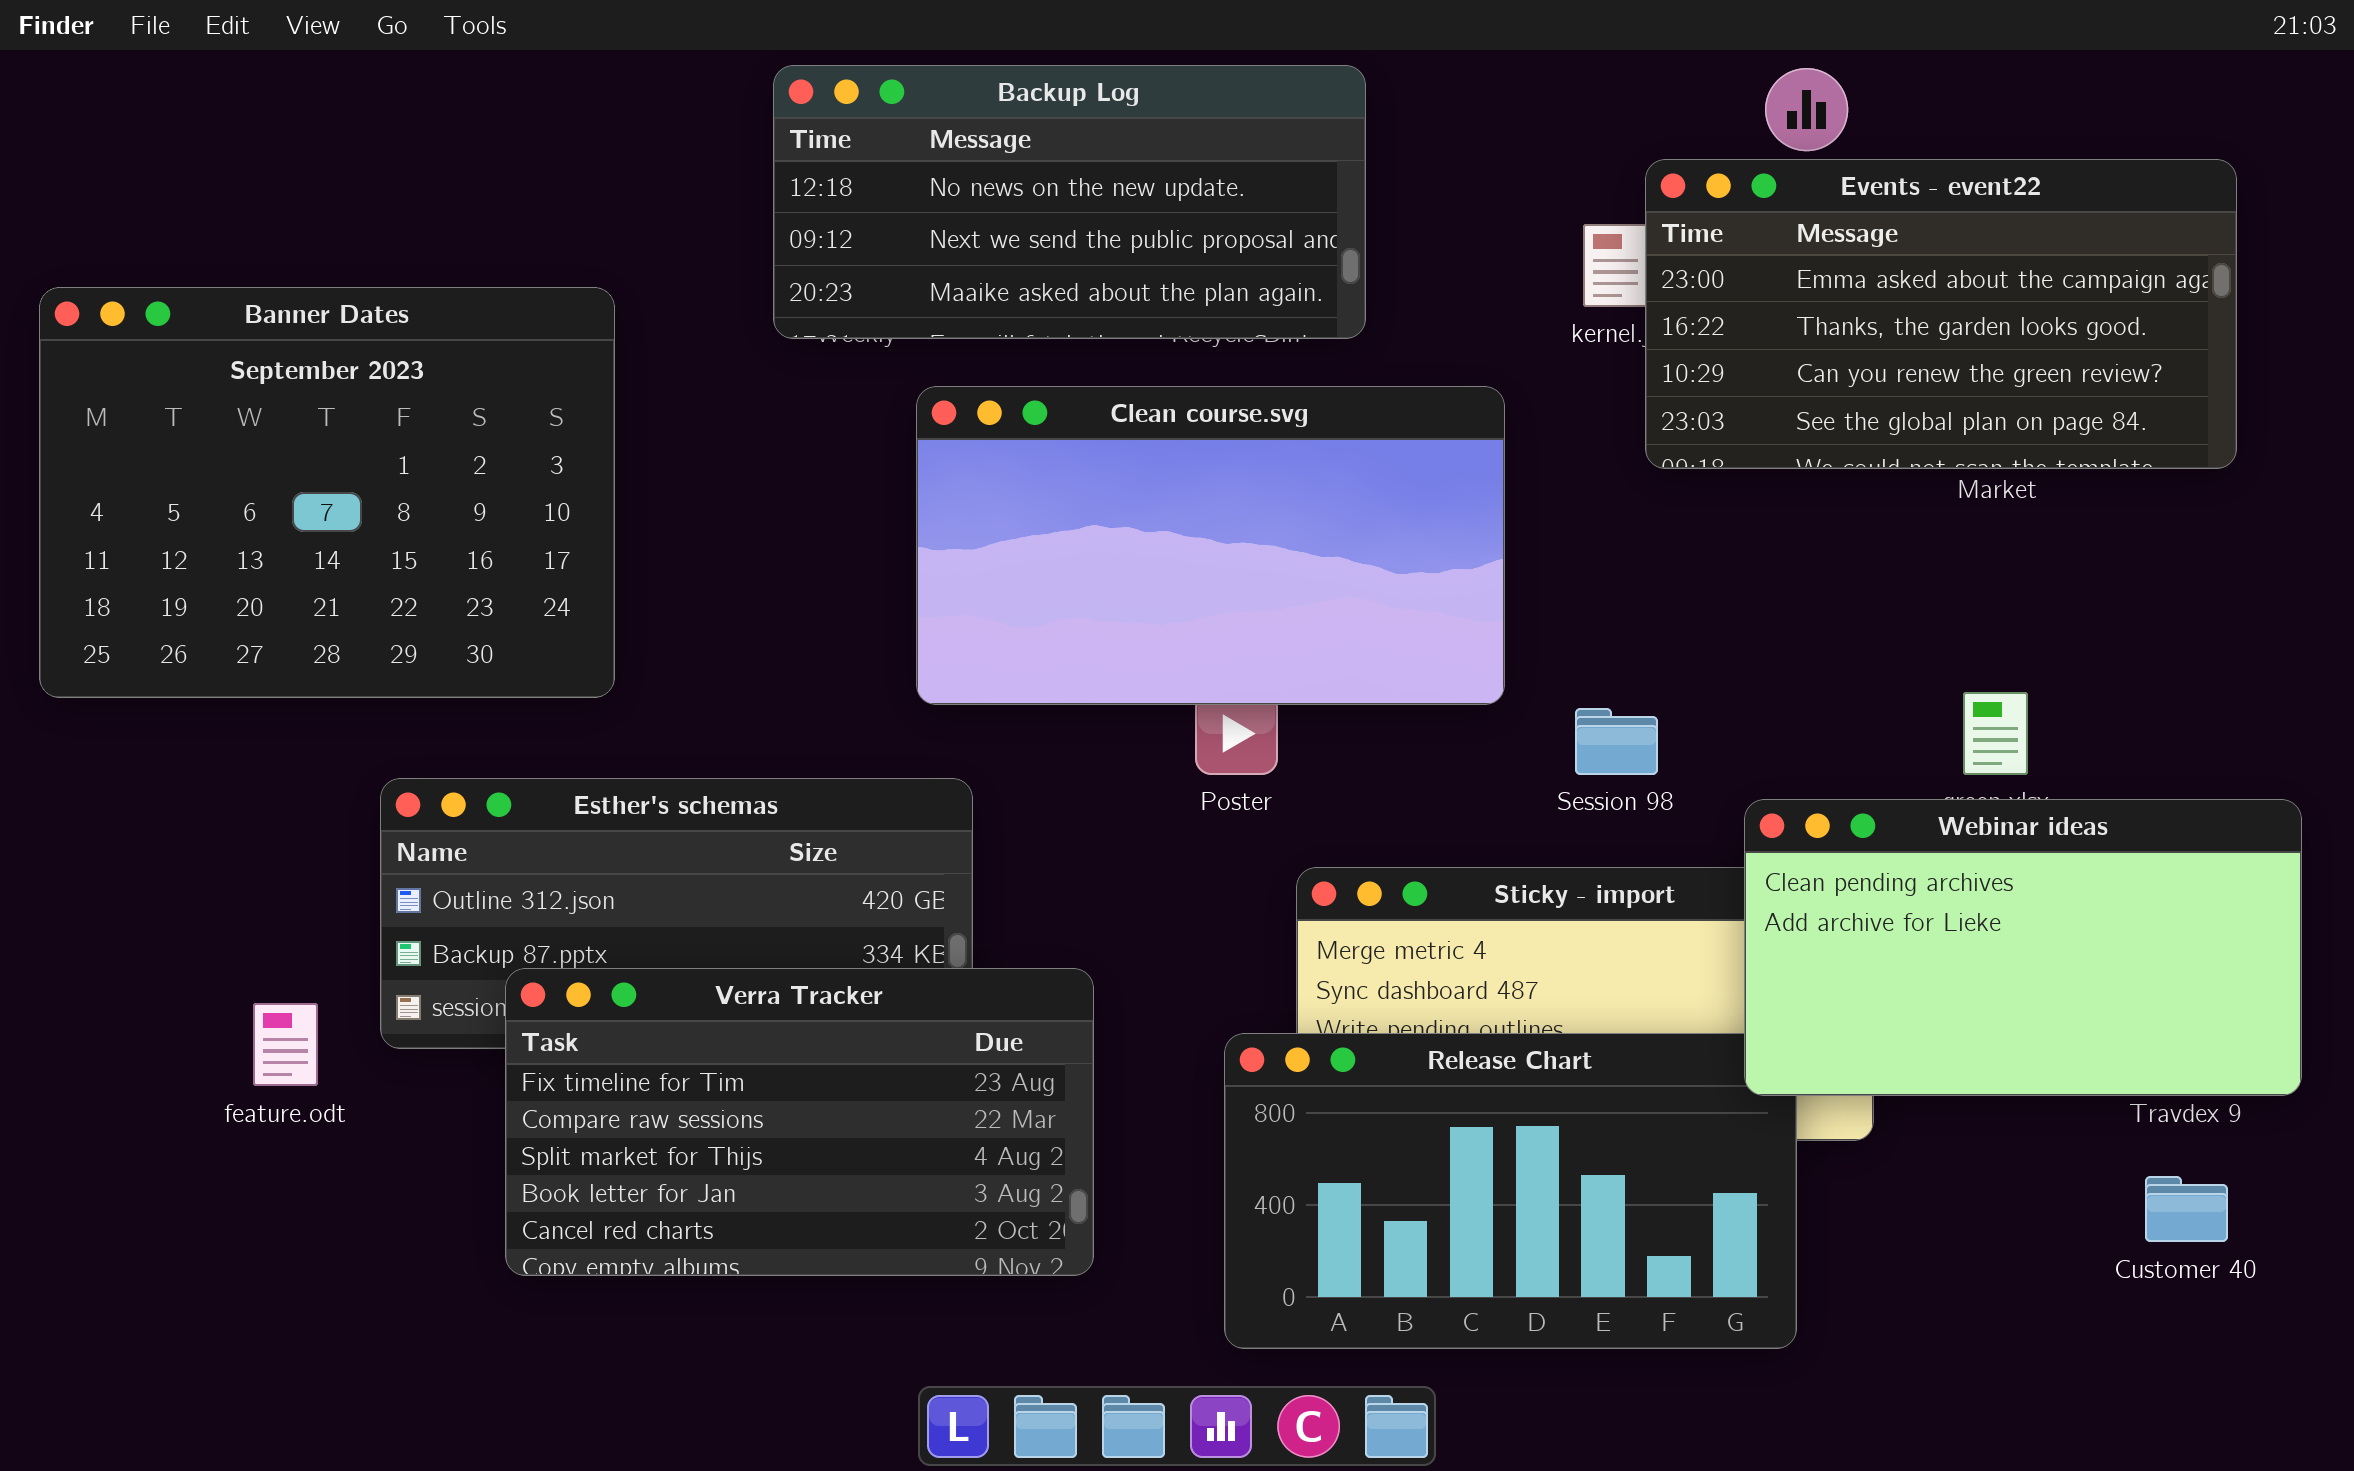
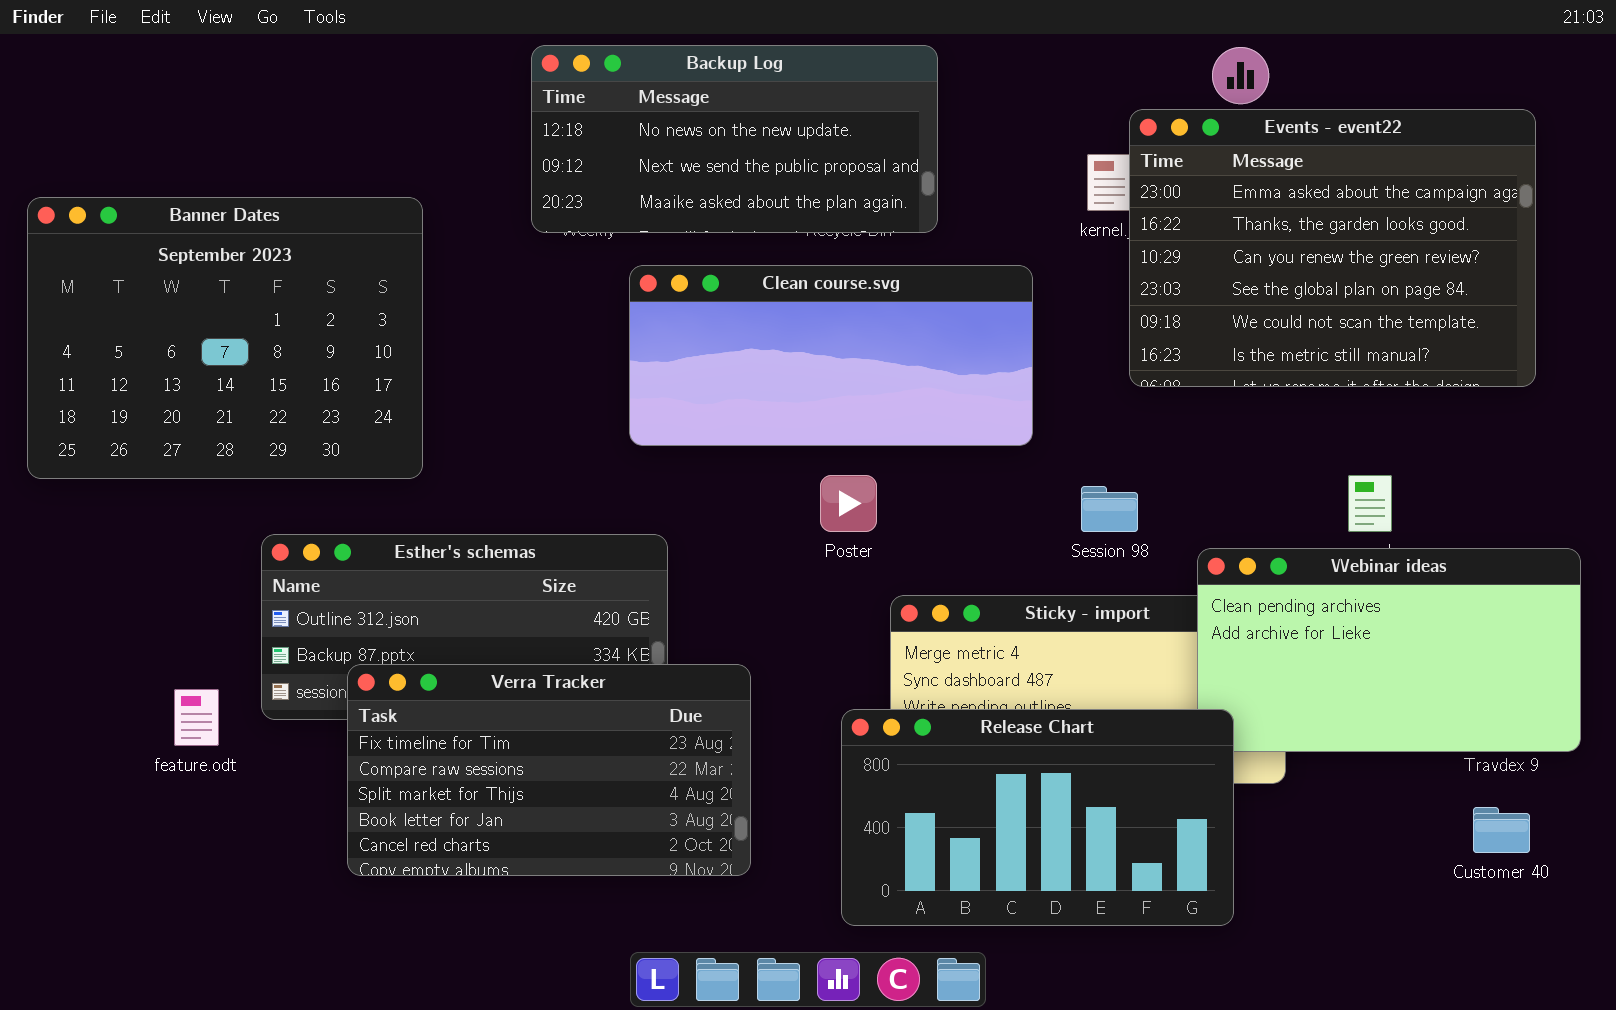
Events - event22: [1645,159,2237,469] -> [1129,109,1536,387], resized
Clean course.svg: [916,386,1505,705] -> [629,265,1033,446], resized
Release Chart: [1224,1033,1797,1349] -> [841,709,1234,926], raised

